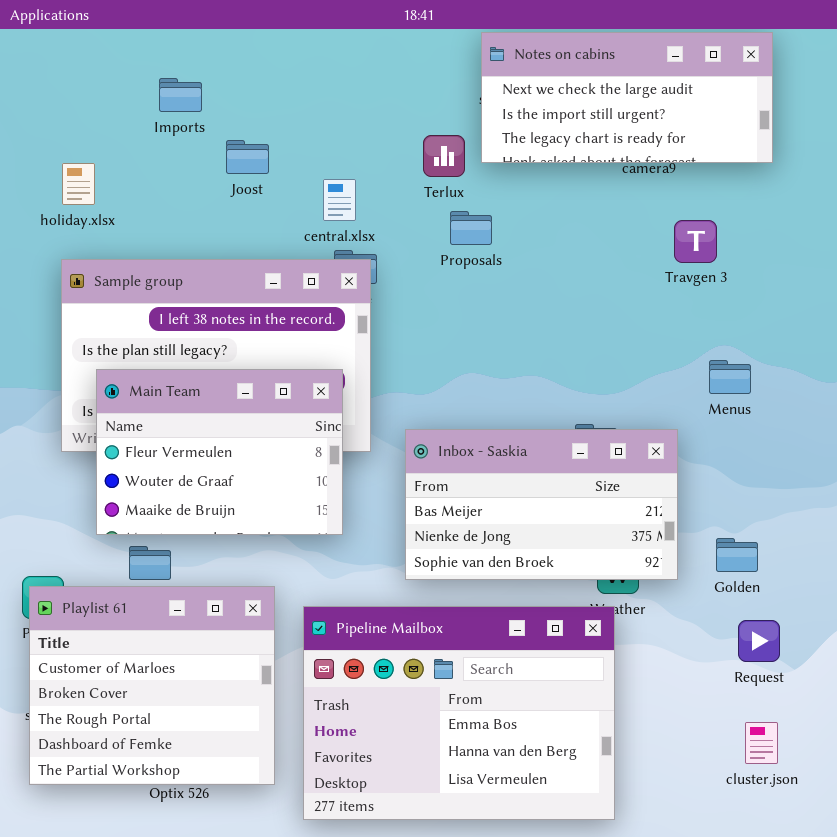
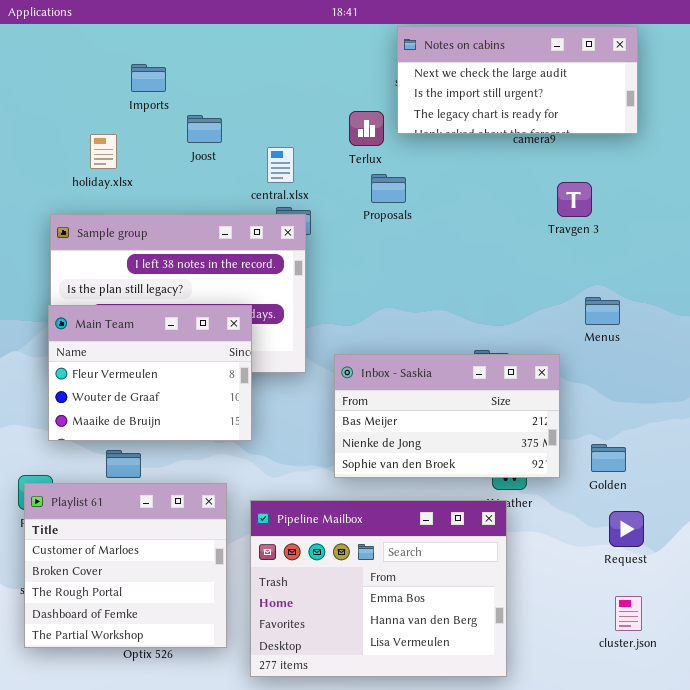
holiday.xlsx: [62,163,95,205] -> [90,134,117,169], moved
Main Team: [96,369,343,535] -> [48,305,252,441], moved

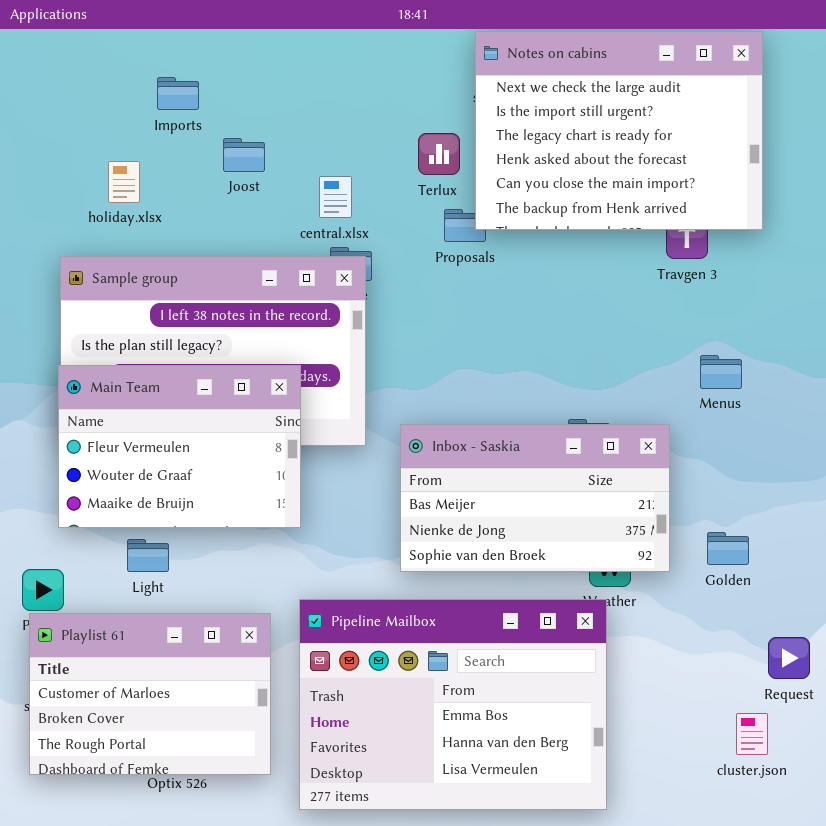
Notes on cabins: [397,26,638,134] -> [475,31,763,230], resized
Playlist 61: [24,483,227,648] -> [29,613,271,775], resized
Request: [609,511,644,547] -> [768,637,810,679], moved

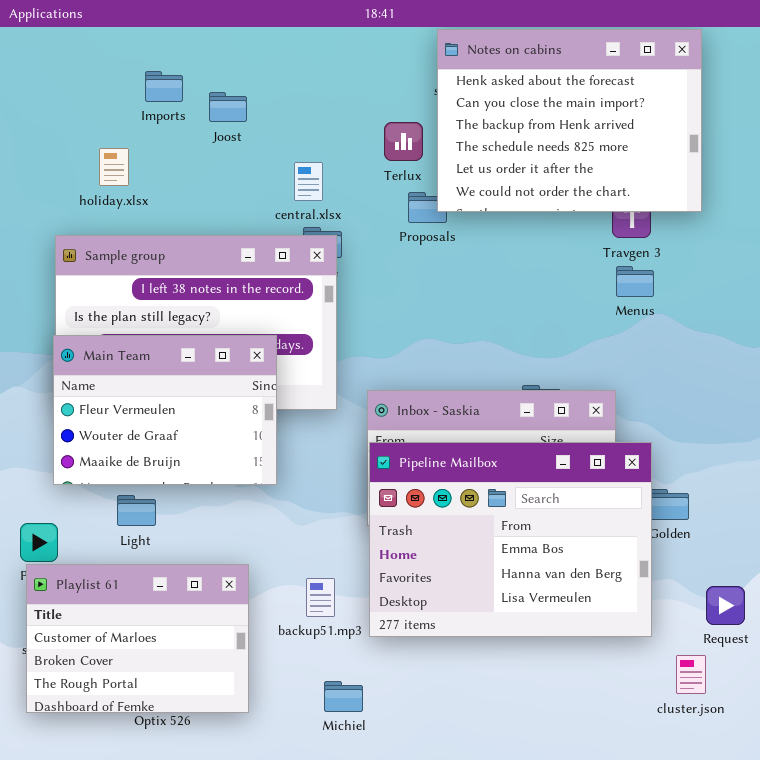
Notes on cabins: [475,31,763,230] -> [437,29,702,212], scrolled down 3 rows
Joost: [223,138,265,172] -> [209,92,247,122], moved
Menus: [700,355,742,389] -> [616,266,654,297], moved
Pipeline Mailbox: [299,599,607,810] -> [369,442,652,637], moved

